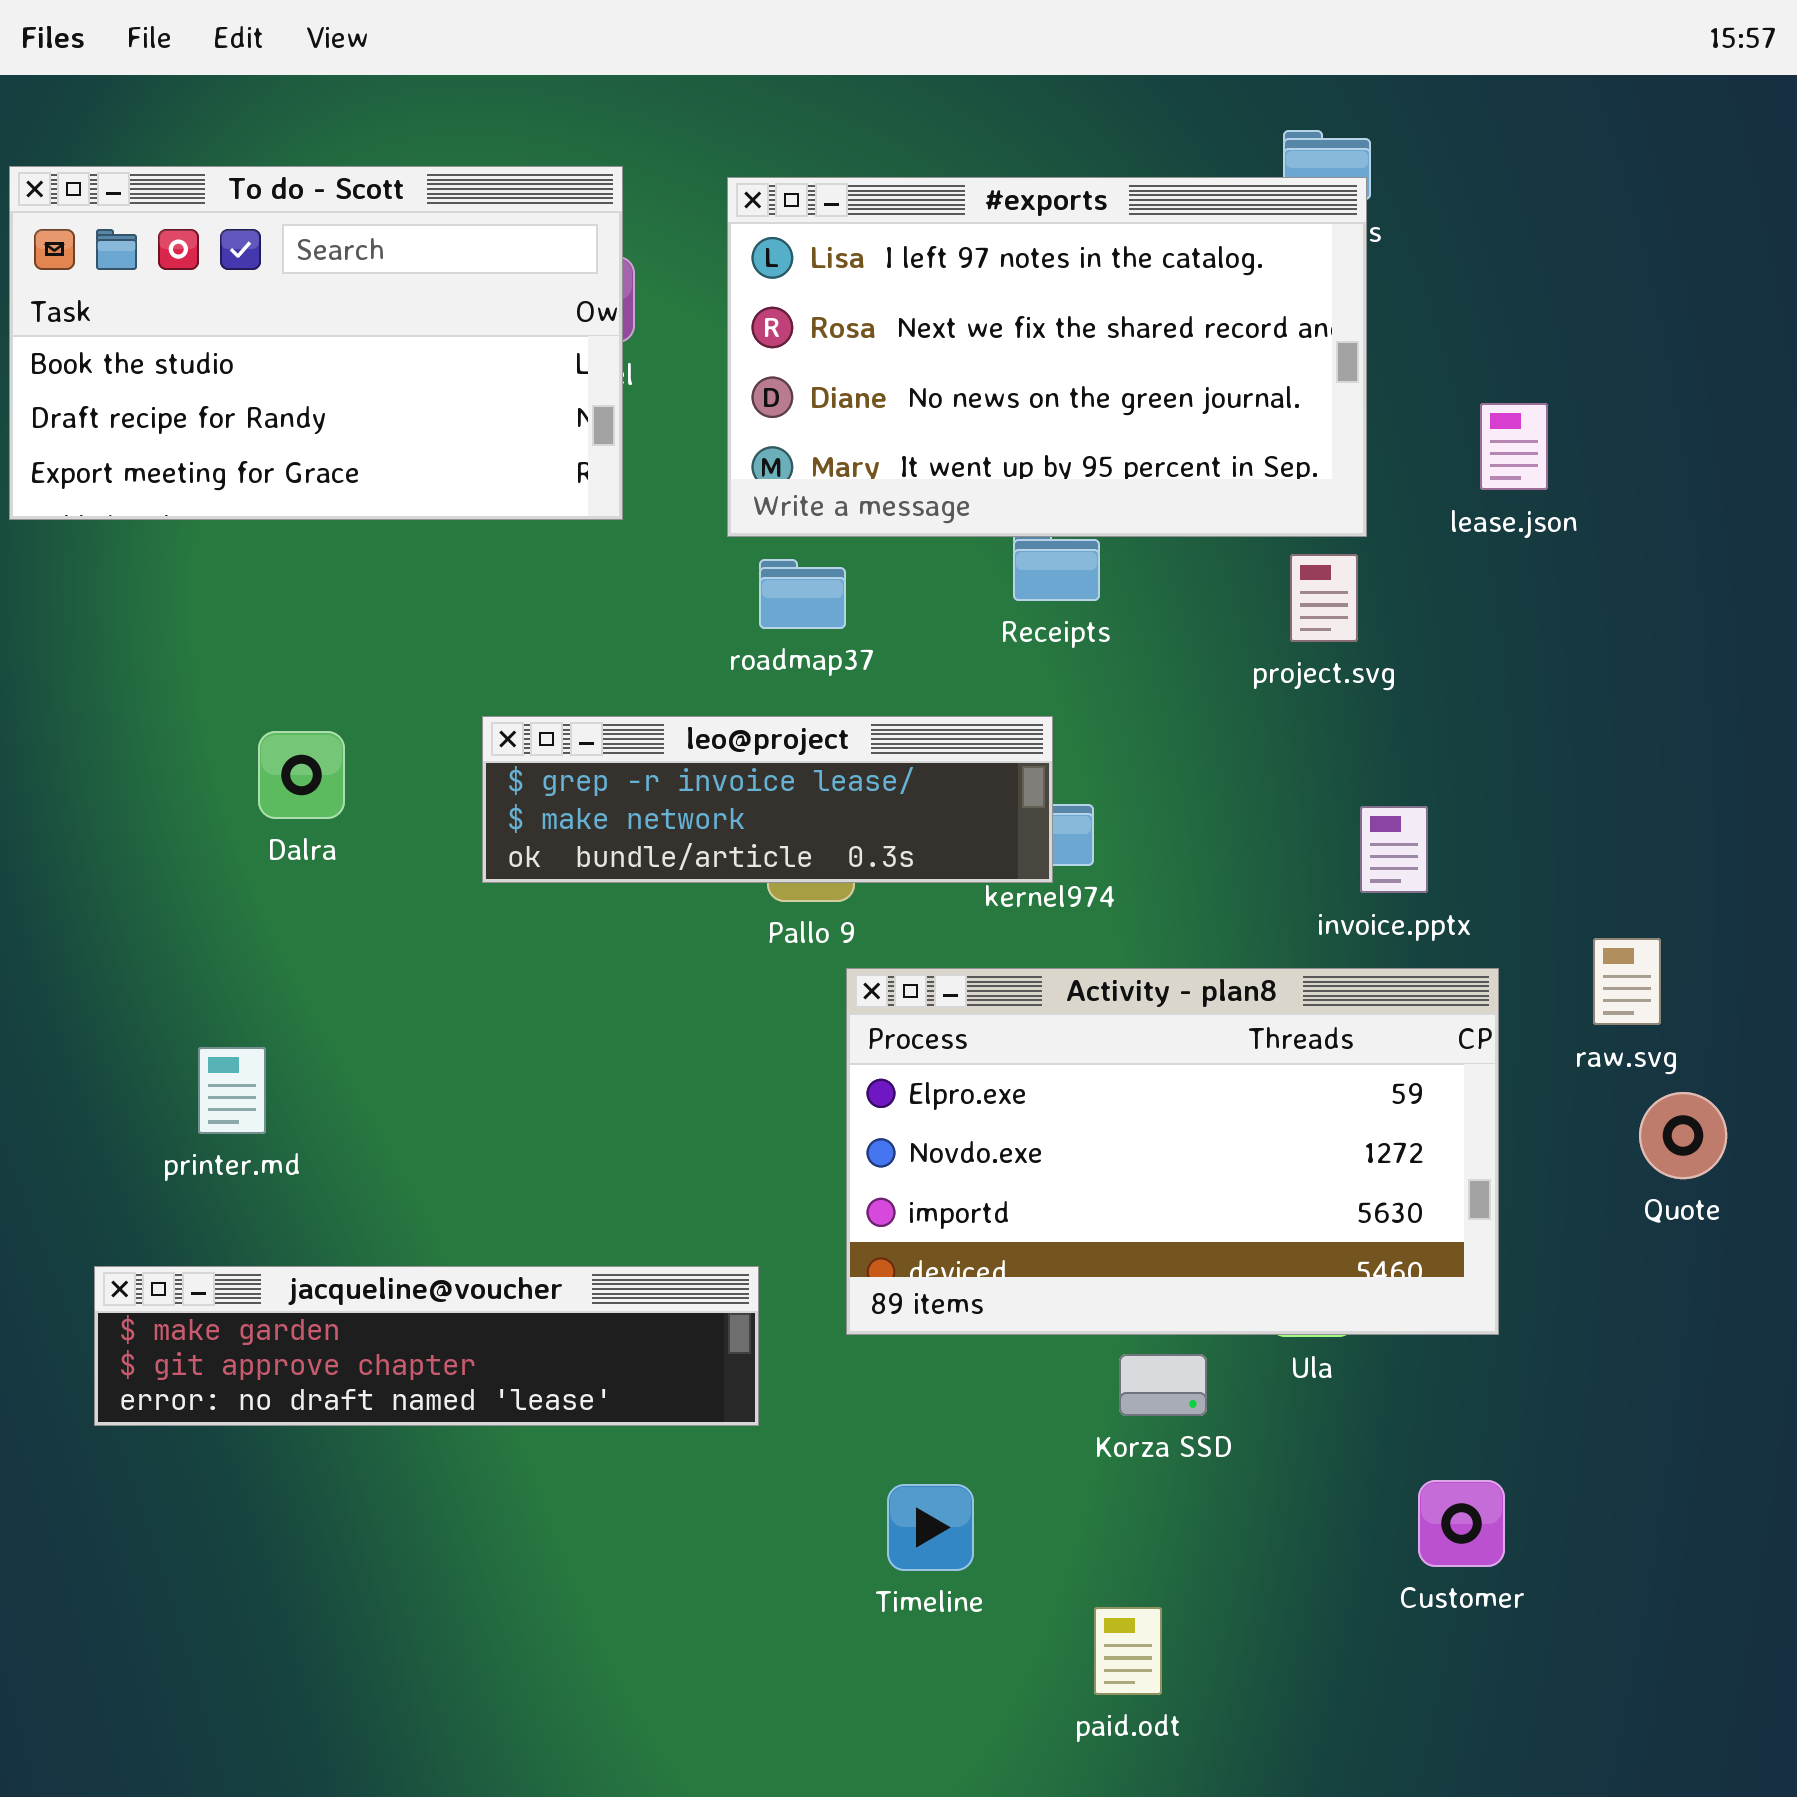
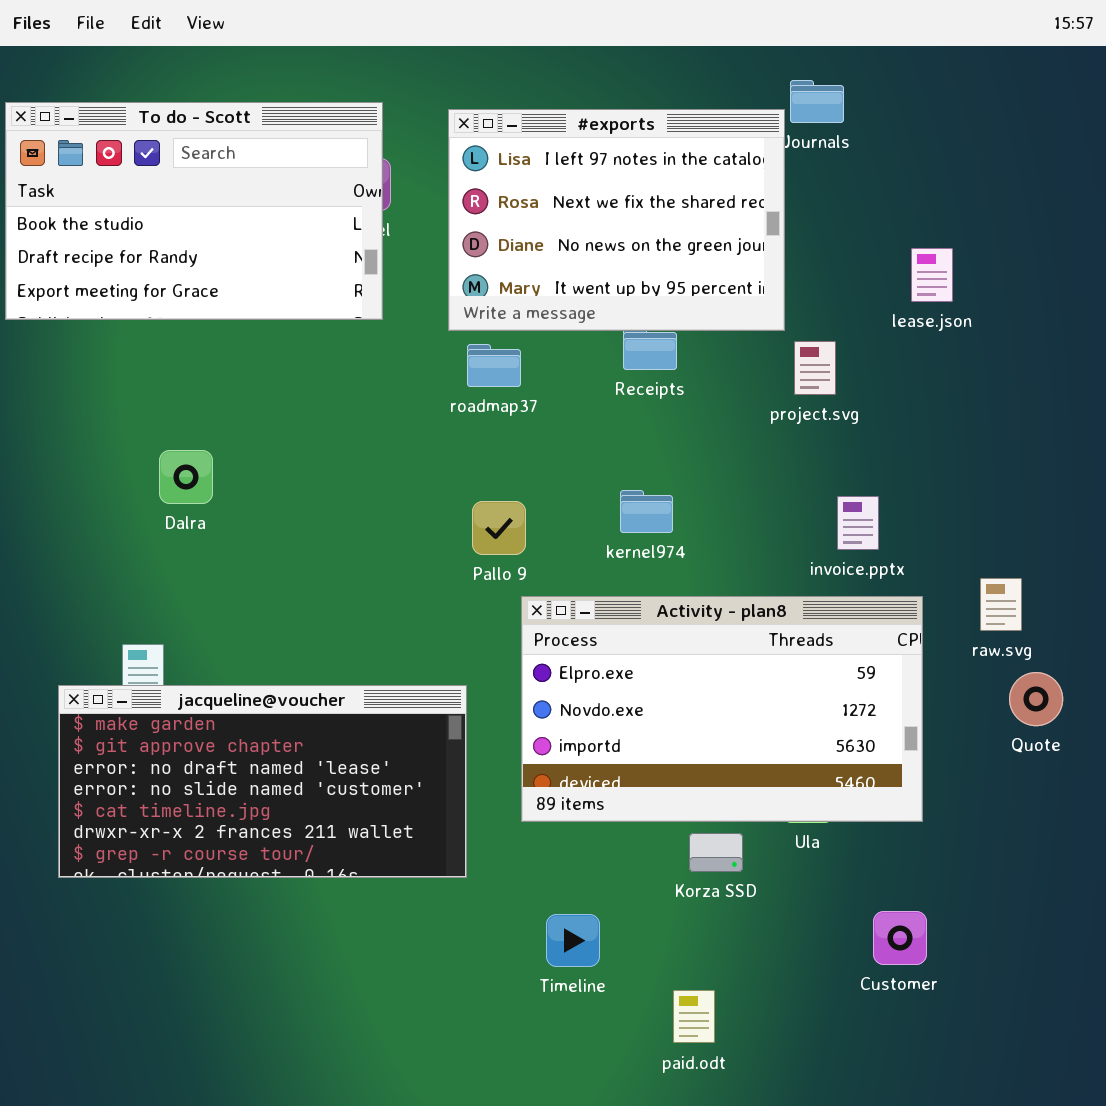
#exports: [727,177,1367,537] -> [448,109,785,331], resized
leo@project: [482,716,1053,883] -> none, closed
jacqueline@voucher: [94,1266,759,1426] -> [58,685,467,878], resized

